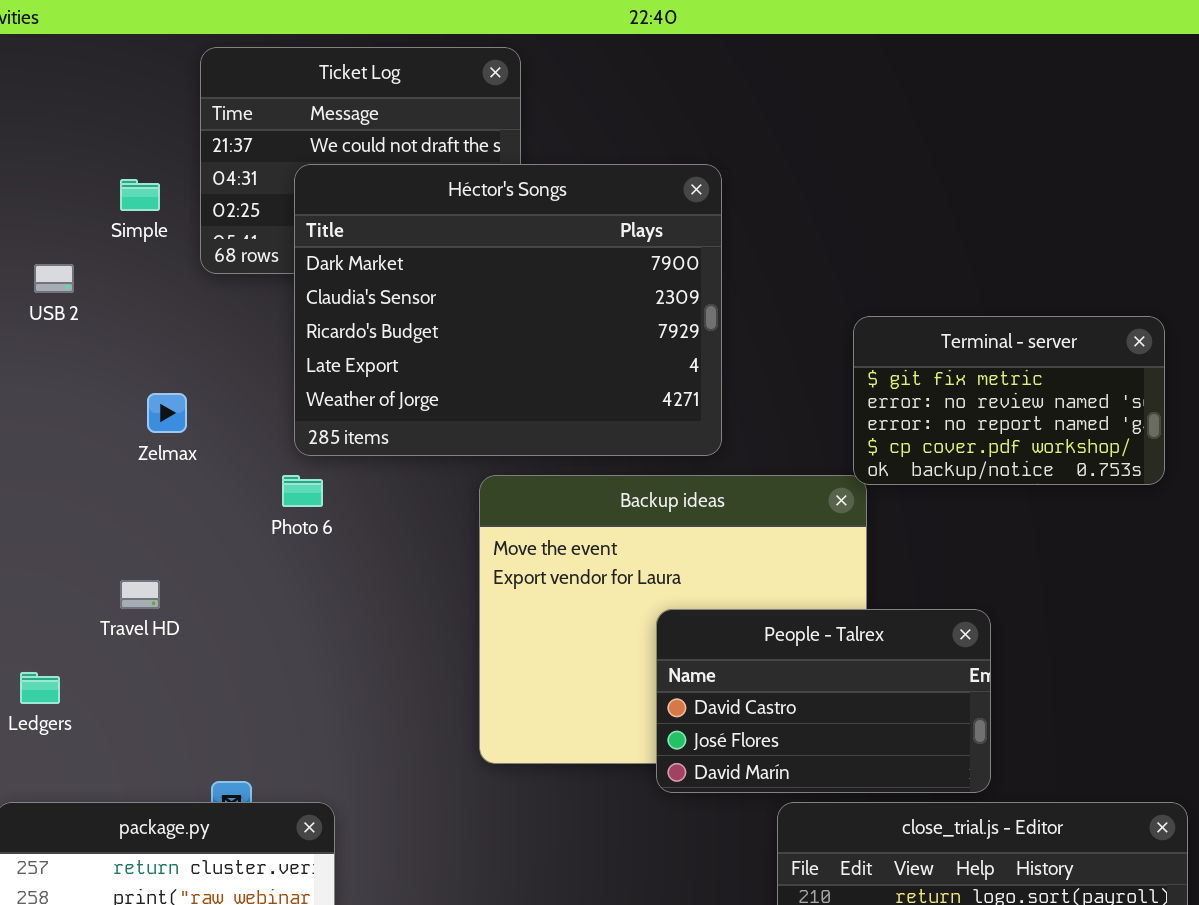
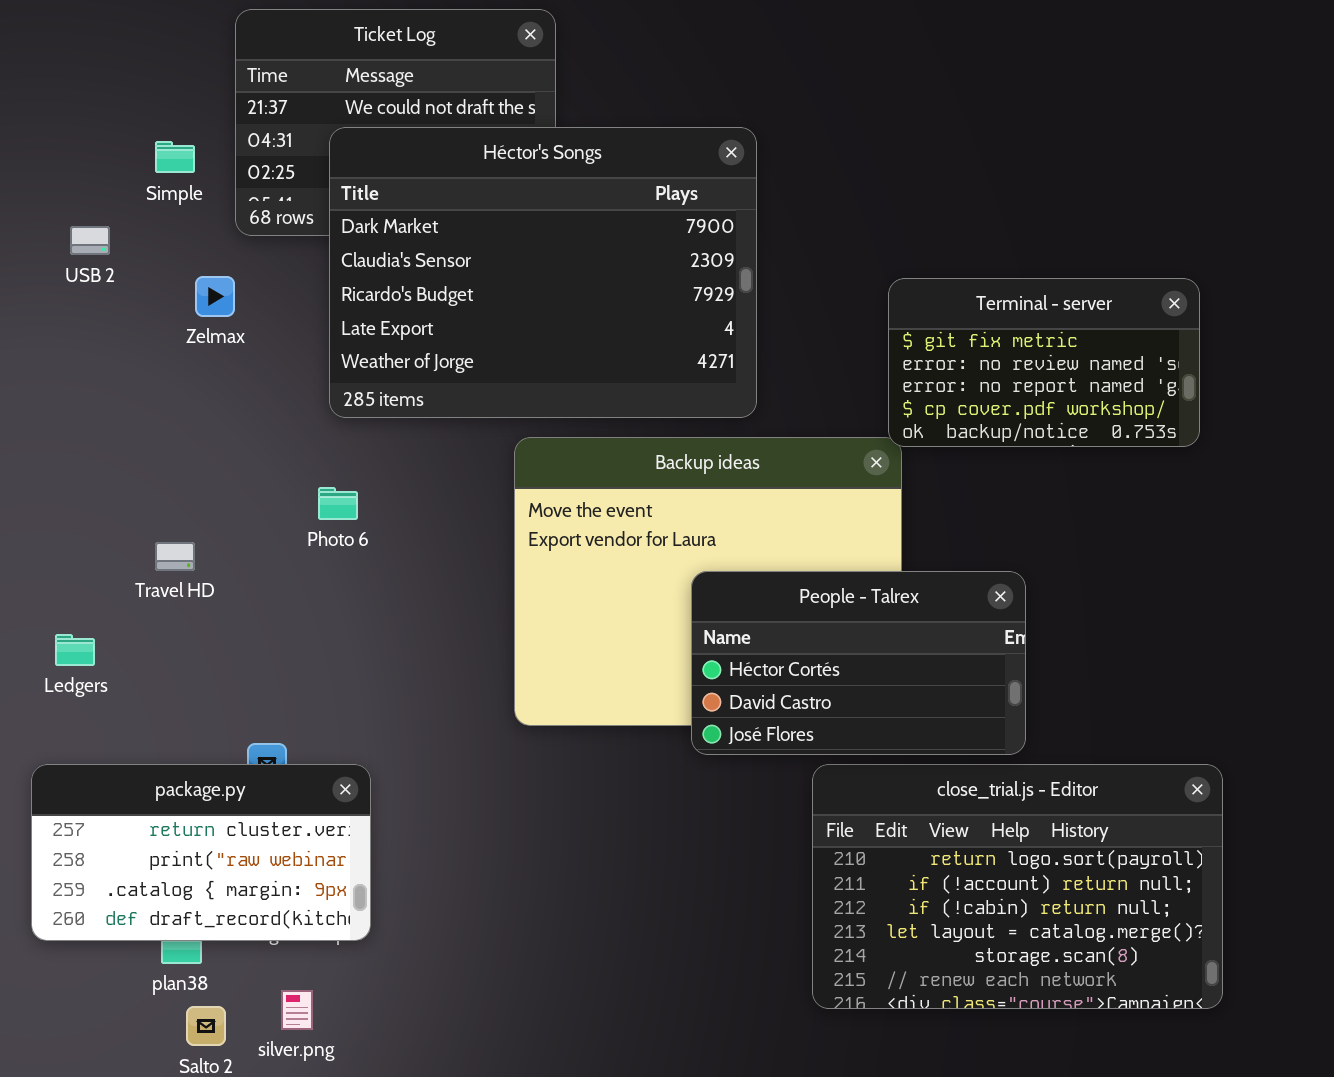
Zelmax: [147,393,187,433] -> [195,276,235,317], moved
Photo 6: [282,475,323,507] -> [318,487,358,520], moved
People - Talrex: [656,609,991,793] -> [691,571,1026,755], scrolled up 1 row

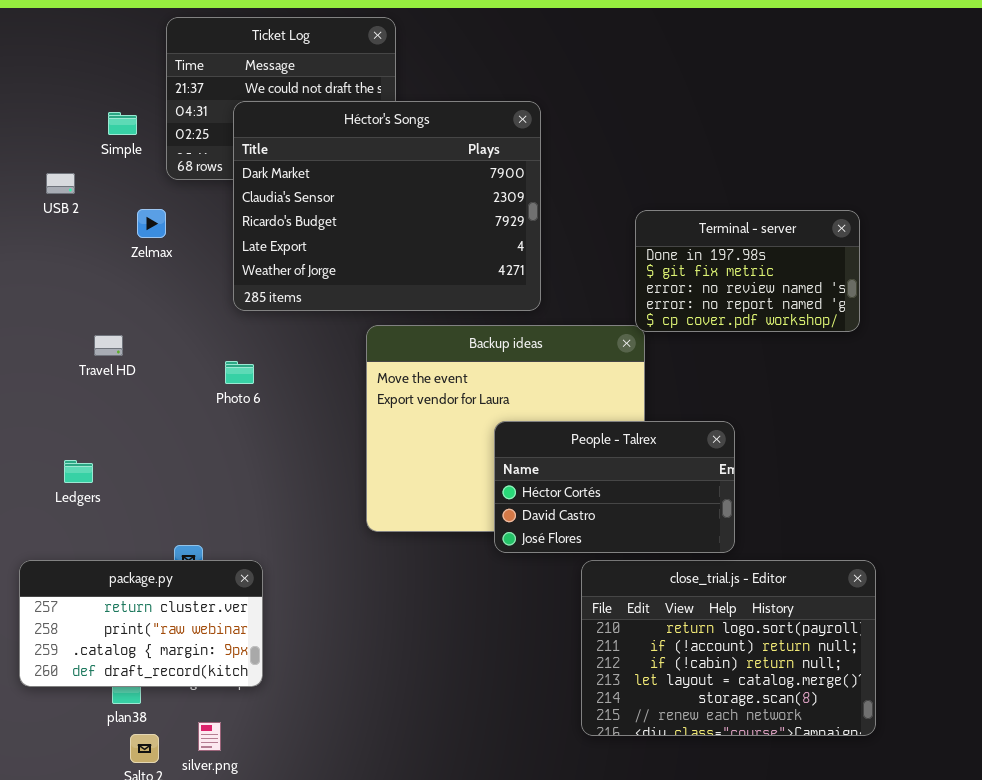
Terminal - server: [888,278,1200,447] -> [635,210,860,332], scrolled up 1 row
Travel HD: [155,542,195,571] -> [94,335,123,356], moved
Ledgers: [55,634,95,666] -> [64,460,93,483], moved

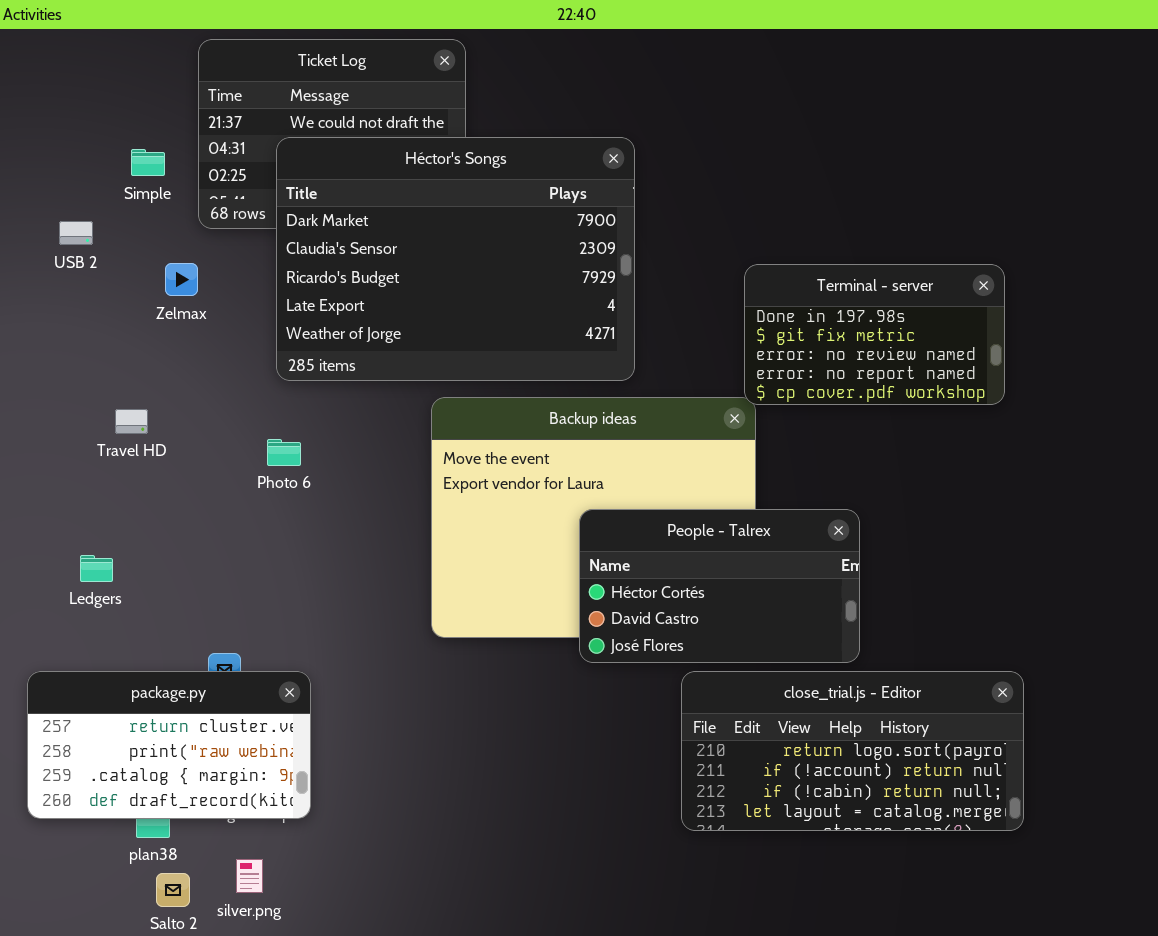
close_trial.js - Editor: [581,560,876,736] -> [681,671,1024,831], resized

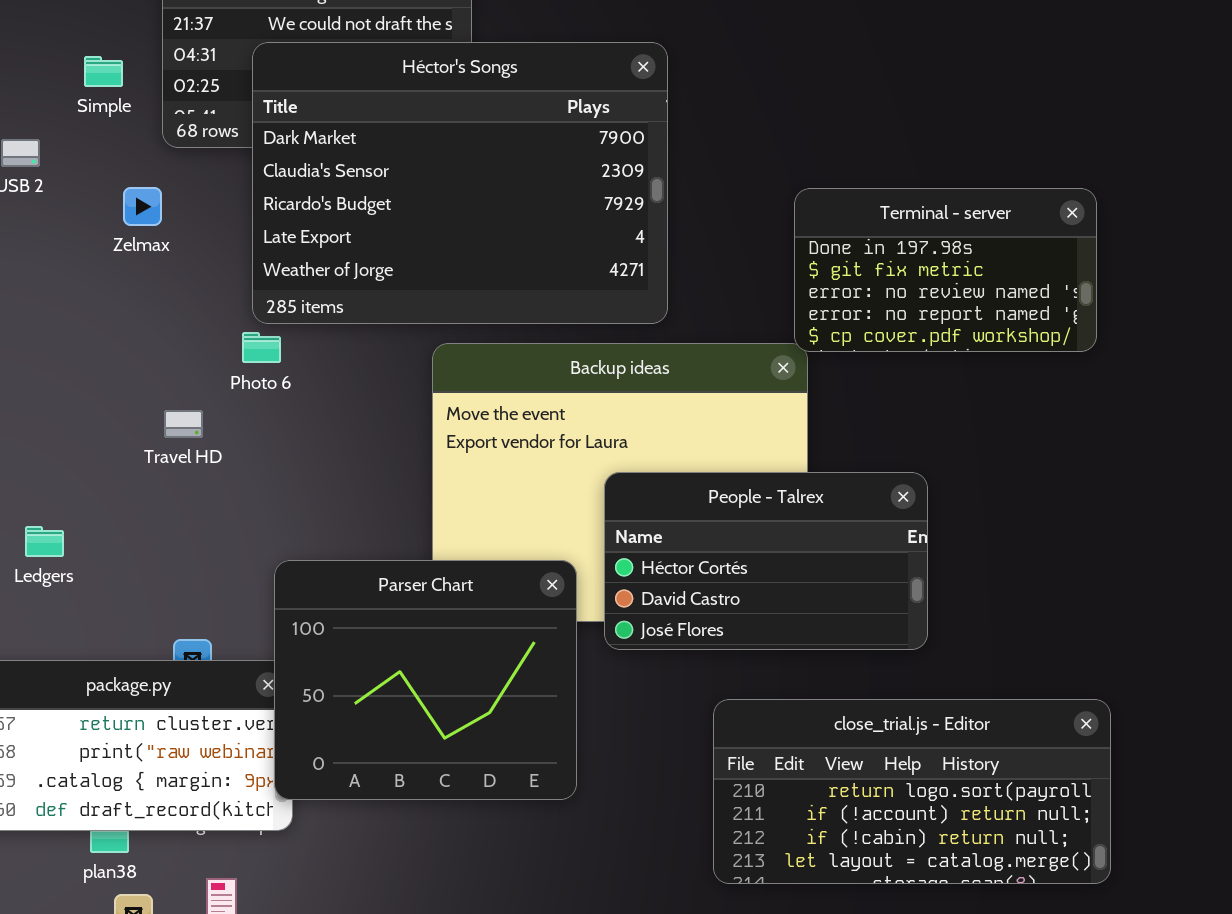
Travel HD: [115,409,148,434] -> [164,410,203,438], moved
Photo 6: [267,439,301,466] -> [242,332,281,363], moved
Parser Chart: none -> [274,560,577,800], opened
close_trial.js - Editor: [681,671,1024,831] -> [713,699,1111,884], moved

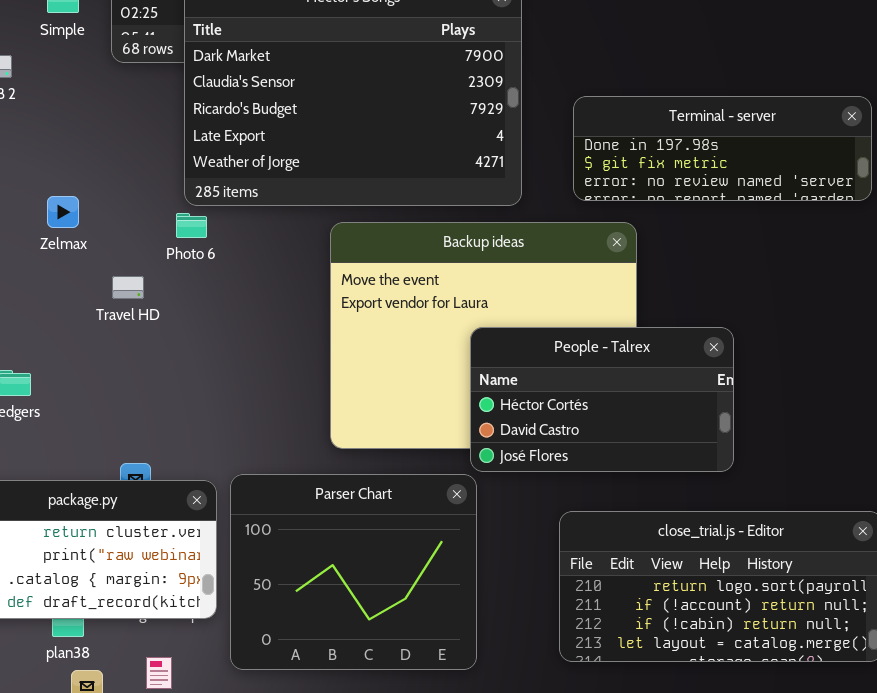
Zelmax: [123,187,162,226] -> [47,196,79,228], moved
Terminal - server: [794,188,1097,352] -> [573,96,872,201], resized
Parser Chart: [274,560,577,800] -> [230,474,477,670], moved

